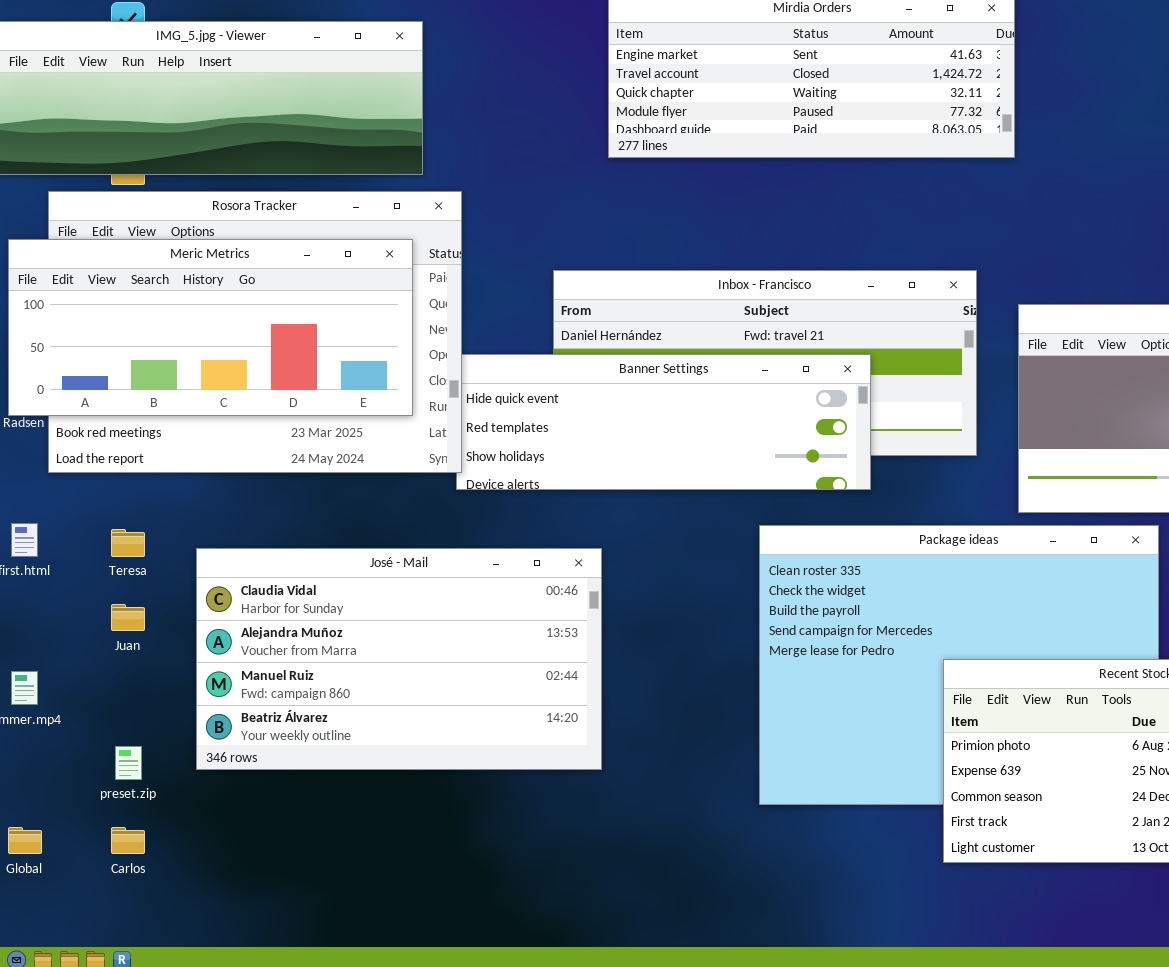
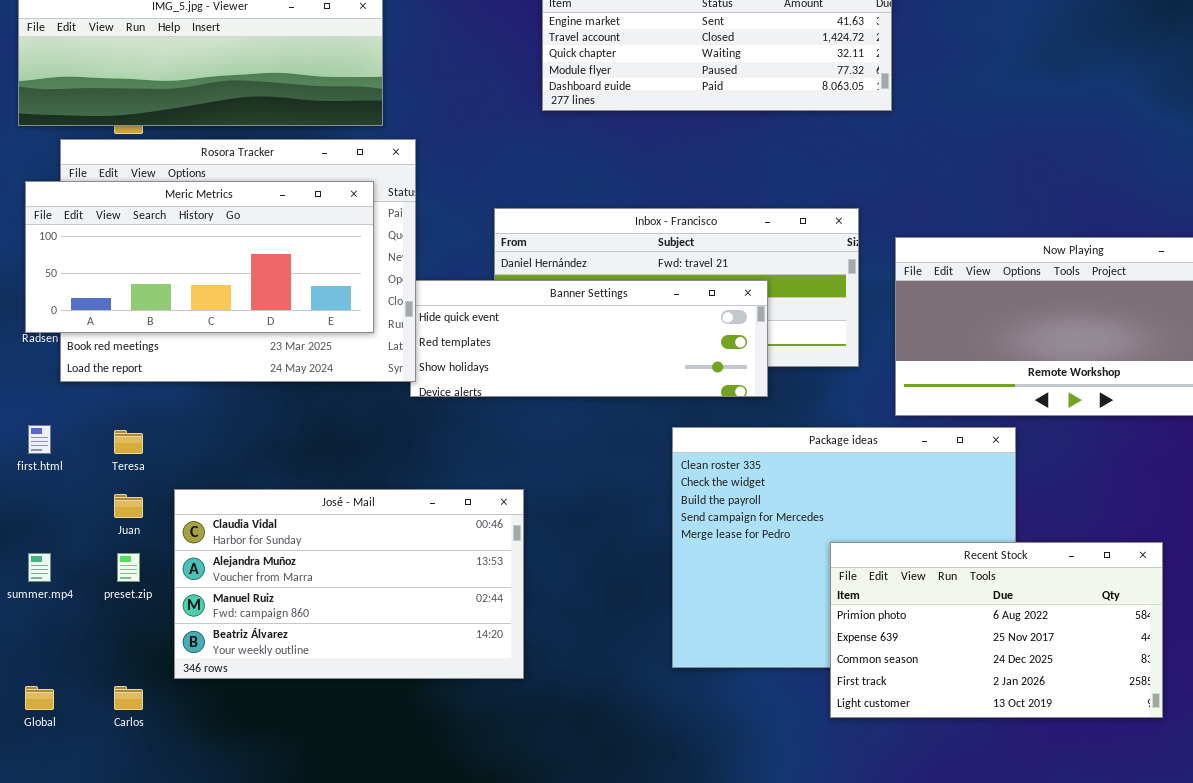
José - Mail: [196,548,602,770] -> [174,489,524,679], moved
preset.zip: [115,746,142,780] -> [117,553,140,582], moved

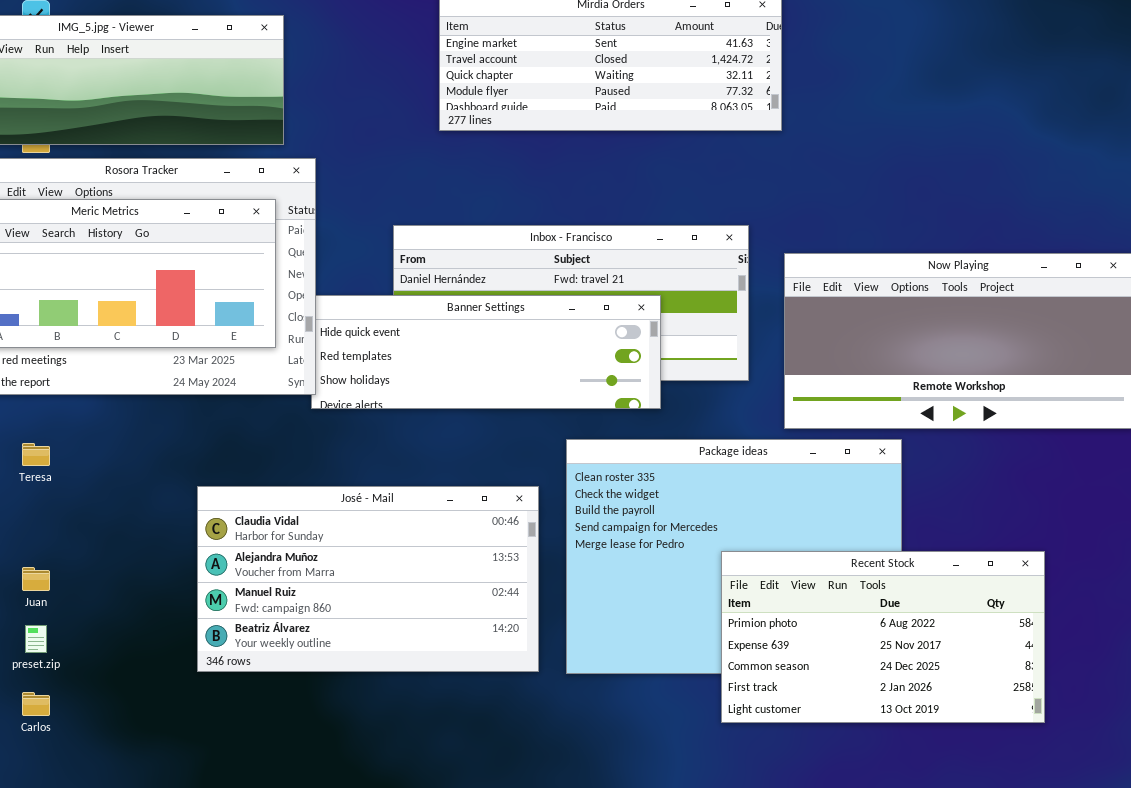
José - Mail: [174,489,524,679] -> [197,486,539,672], moved
Juan: [114,494,143,518] -> [22,567,50,591], moved
preset.zip: [117,553,140,582] -> [25,625,47,653], moved

